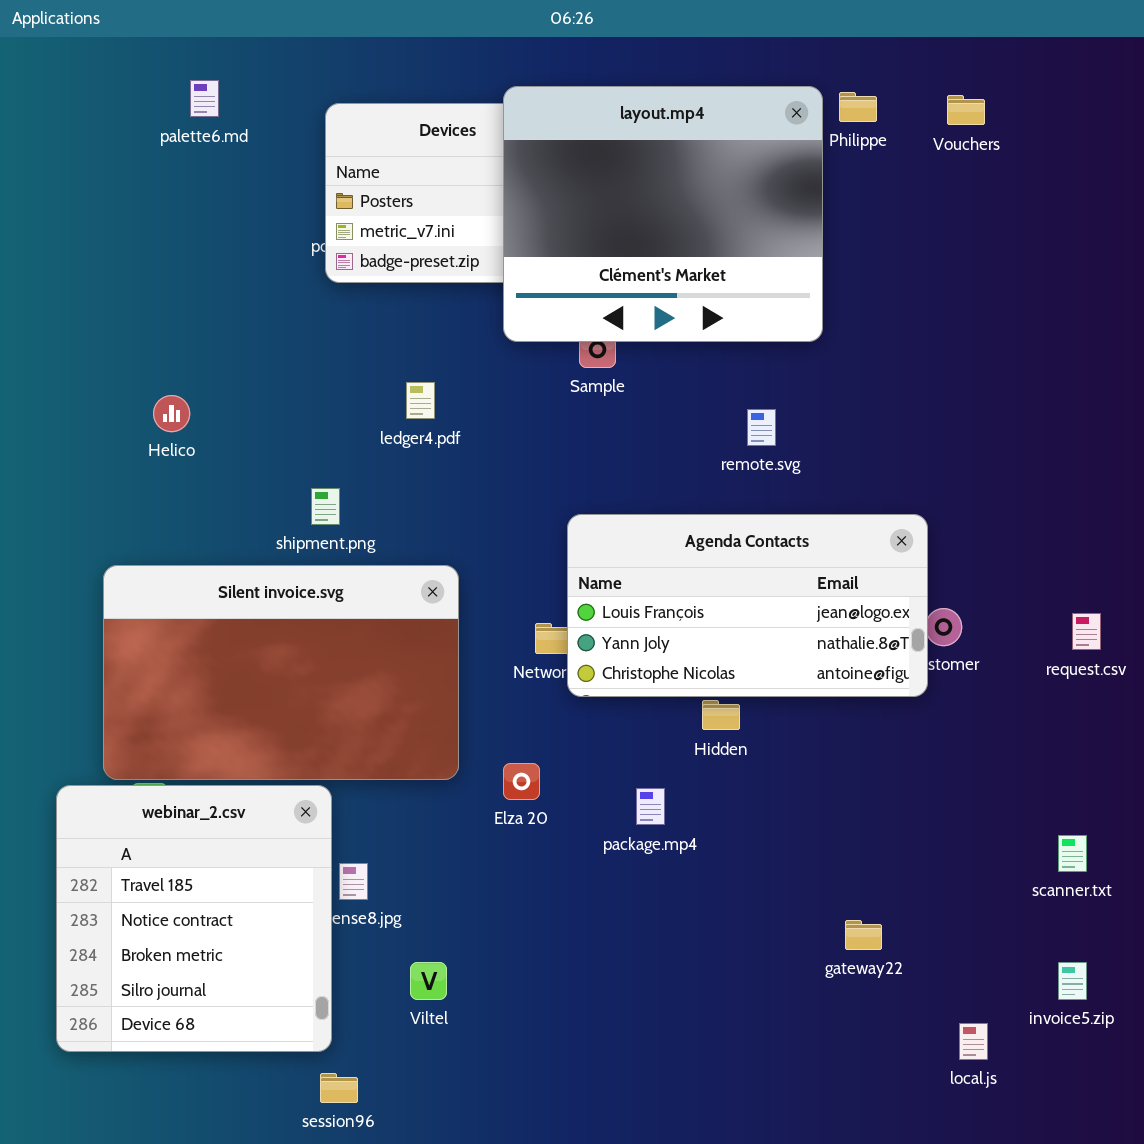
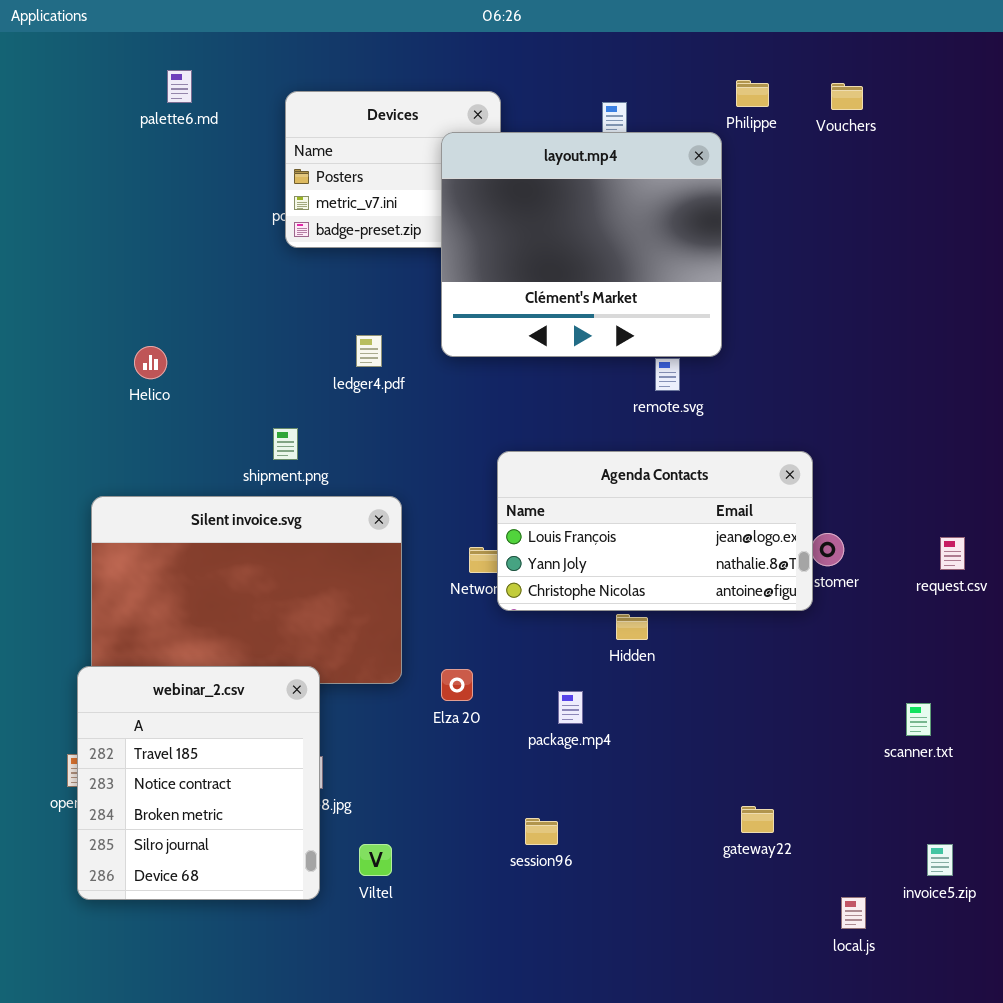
layout.mp4: [503,86,823,342] -> [441,132,722,357], moved
webinar_2.csv: [56,785,332,1052] -> [77,666,320,900], moved
scanner.txt: [1058,835,1087,872] -> [906,703,931,736], moved
session96: [320,1073,358,1103] -> [525,818,558,845], moved

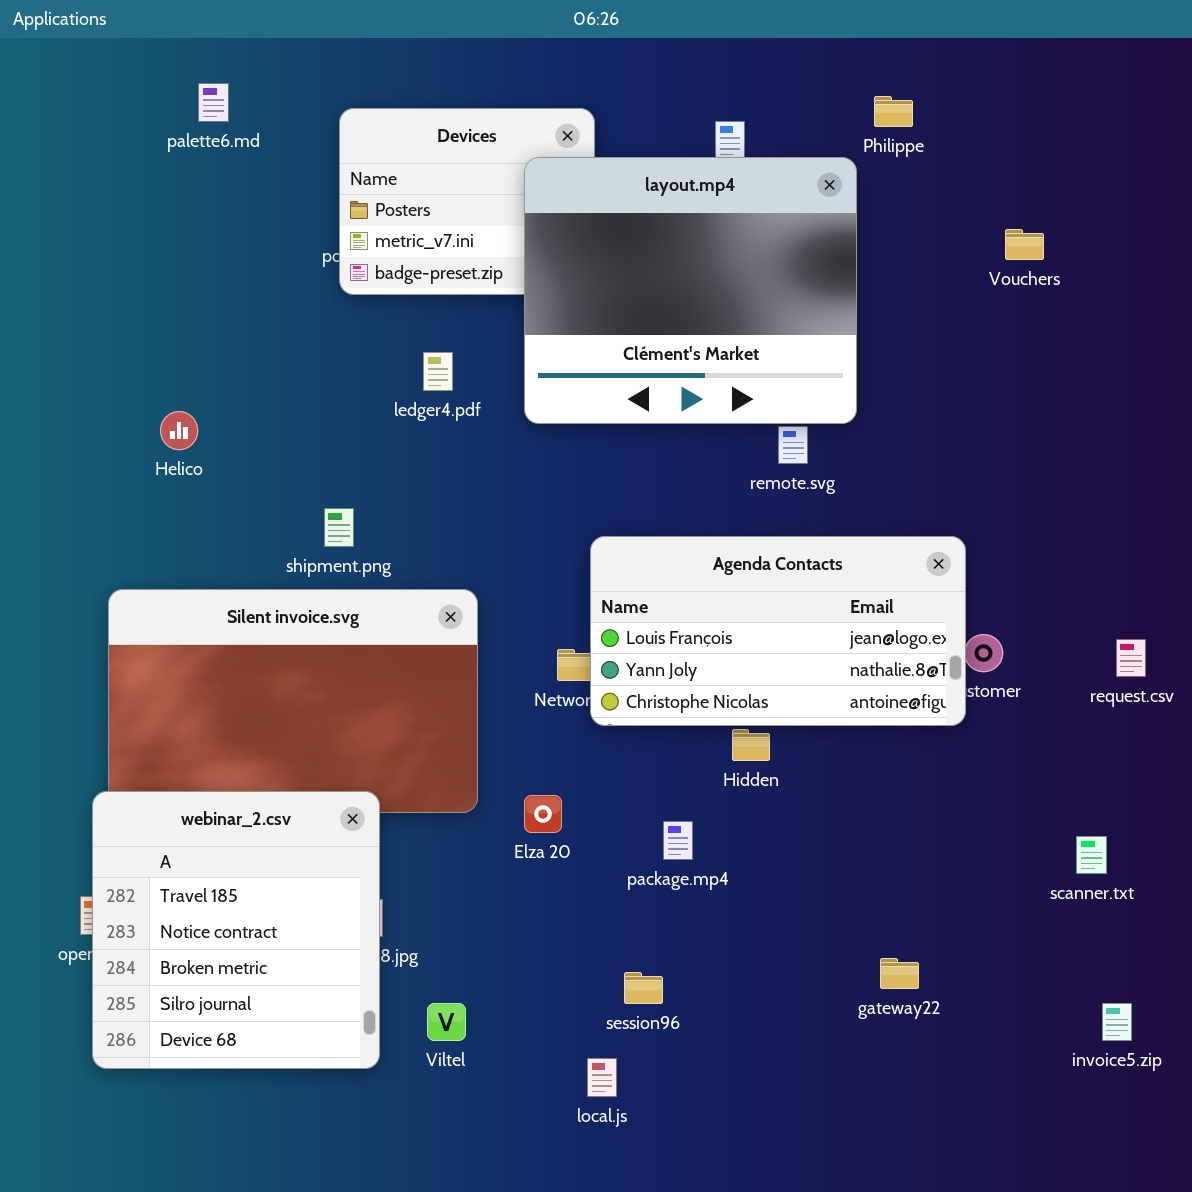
Vouchers: [831,83,863,110] -> [1005,229,1044,260], moved
ledger4.pdf: [356,335,382,367] -> [423,352,453,391], moved
local.js: [841,897,866,929] -> [587,1058,617,1097], moved

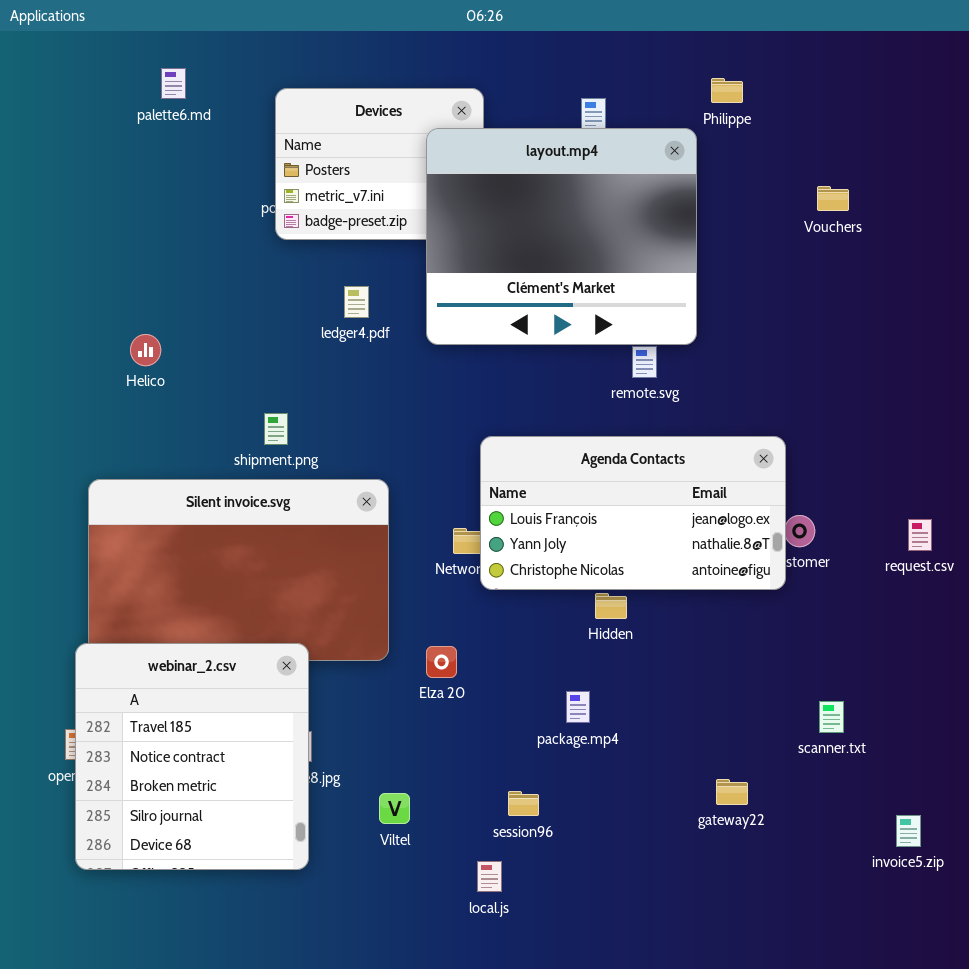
package.mp4: [663,821,693,860] -> [566,691,590,723], moved
scanner.txt: [1076,836,1107,874] -> [819,701,844,733], moved
Viltel: [427,1003,466,1041] -> [379,793,410,824], moved

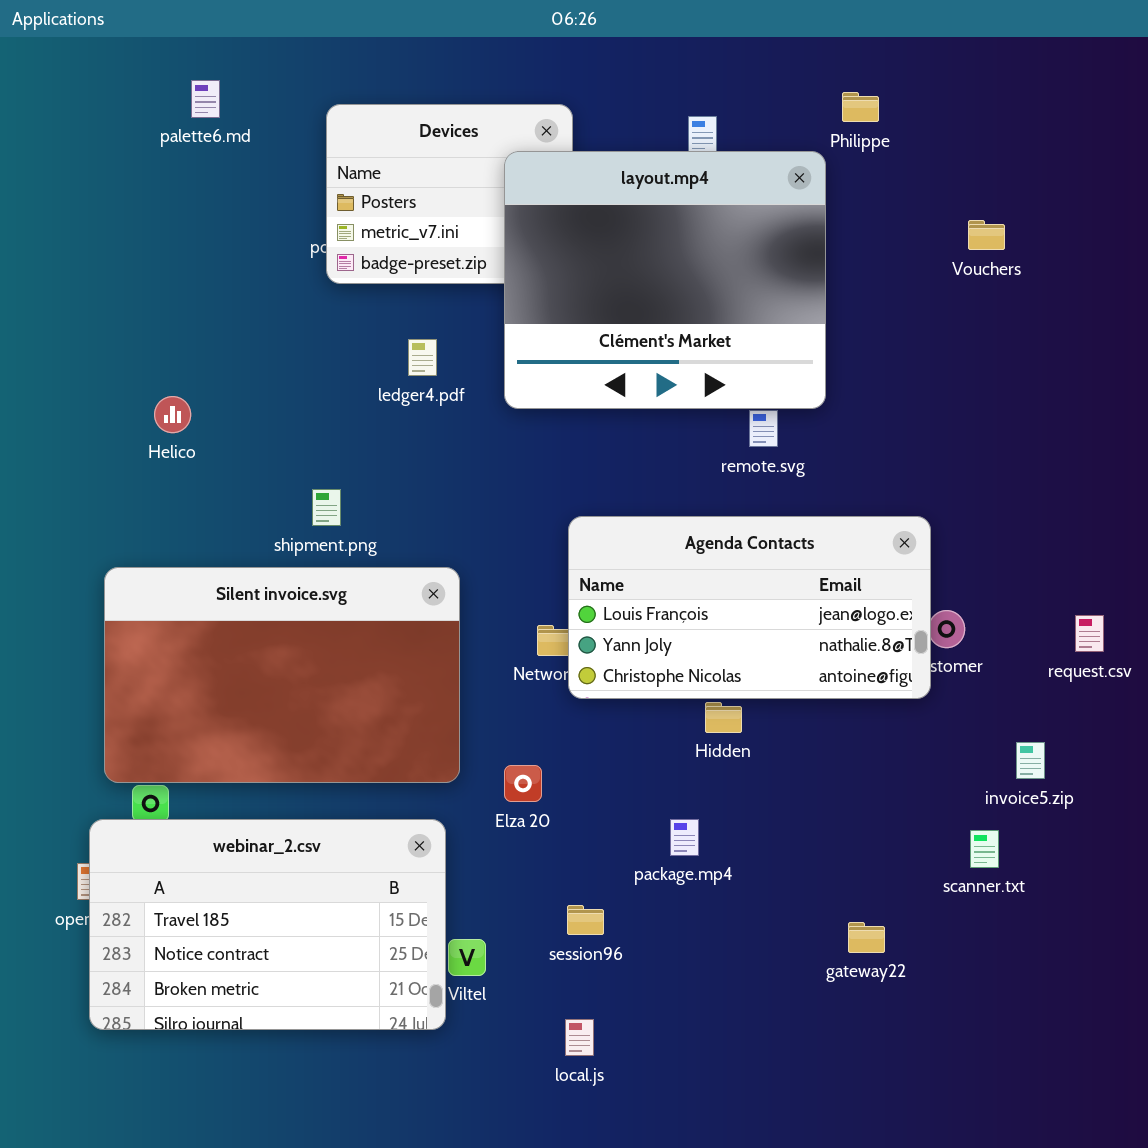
webinar_2.csv: [75,643,309,870] -> [89,819,446,1030], resized
session96: [508,791,539,816] -> [567,905,604,935], moved
invoice5.zip: [896,815,921,847] -> [1016,742,1045,779], moved

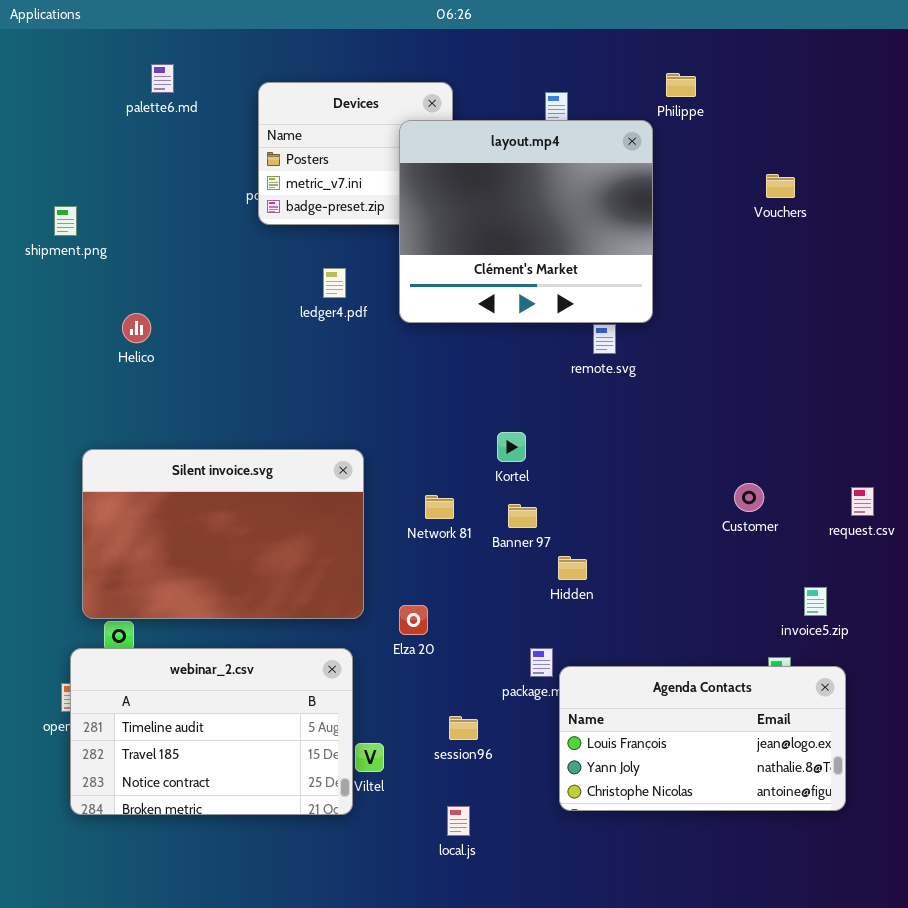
shipment.png: [312,489,341,526] -> [54,206,77,236], moved
Agenda Contacts: [568,516,931,699] -> [559,666,846,811], moved
webinar_2.csv: [89,819,446,1030] -> [70,648,353,815], scrolled up 1 row

